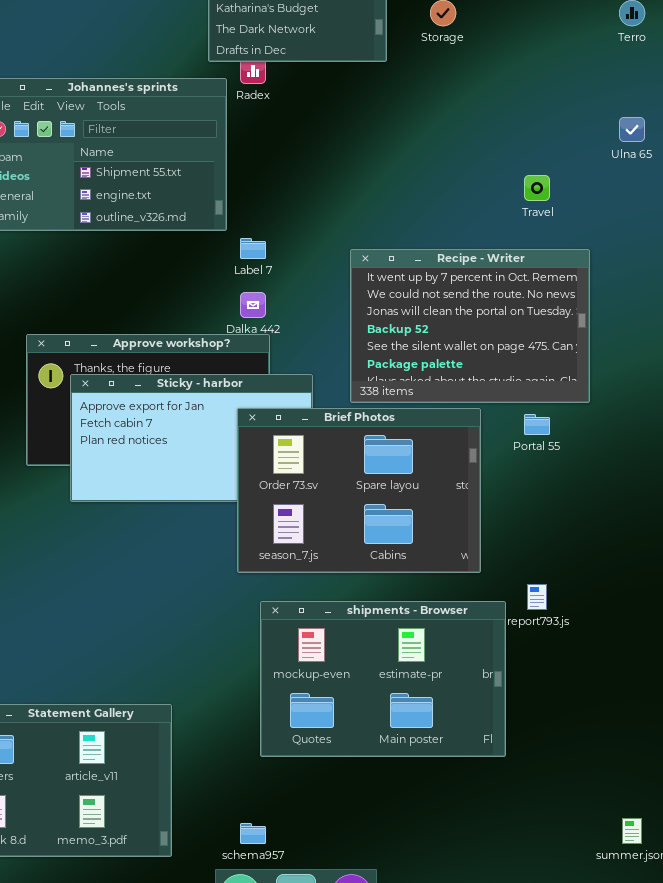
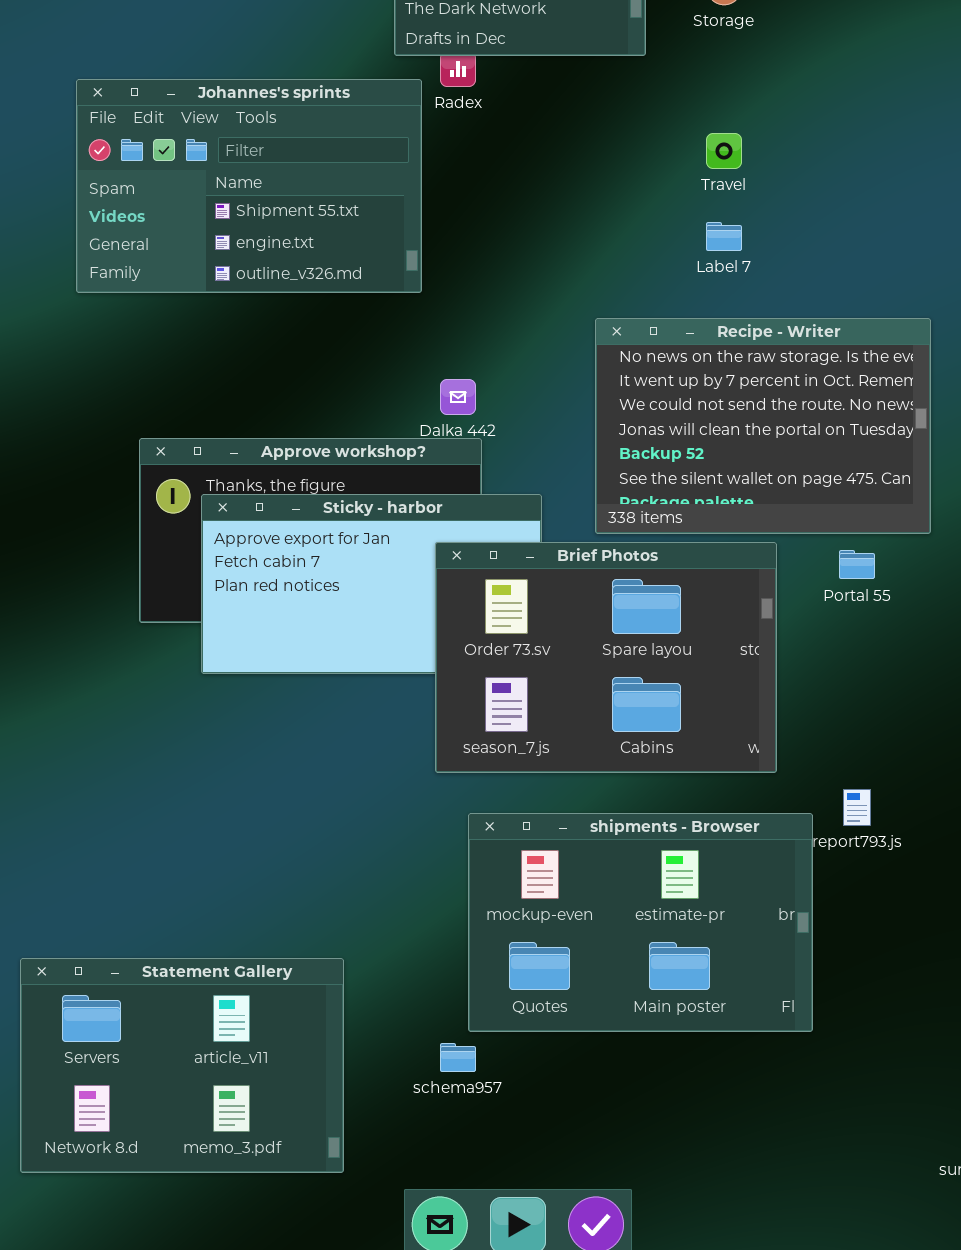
Travel: [524,175,550,201] -> [706,133,742,169], moved
Label 7: [240,238,266,259] -> [706,222,742,251], moved
Recipe - Writer: [350,249,590,403] -> [595,318,931,534], scrolled up 1 row
schema957: [240,823,266,844] -> [440,1043,476,1072], moved

